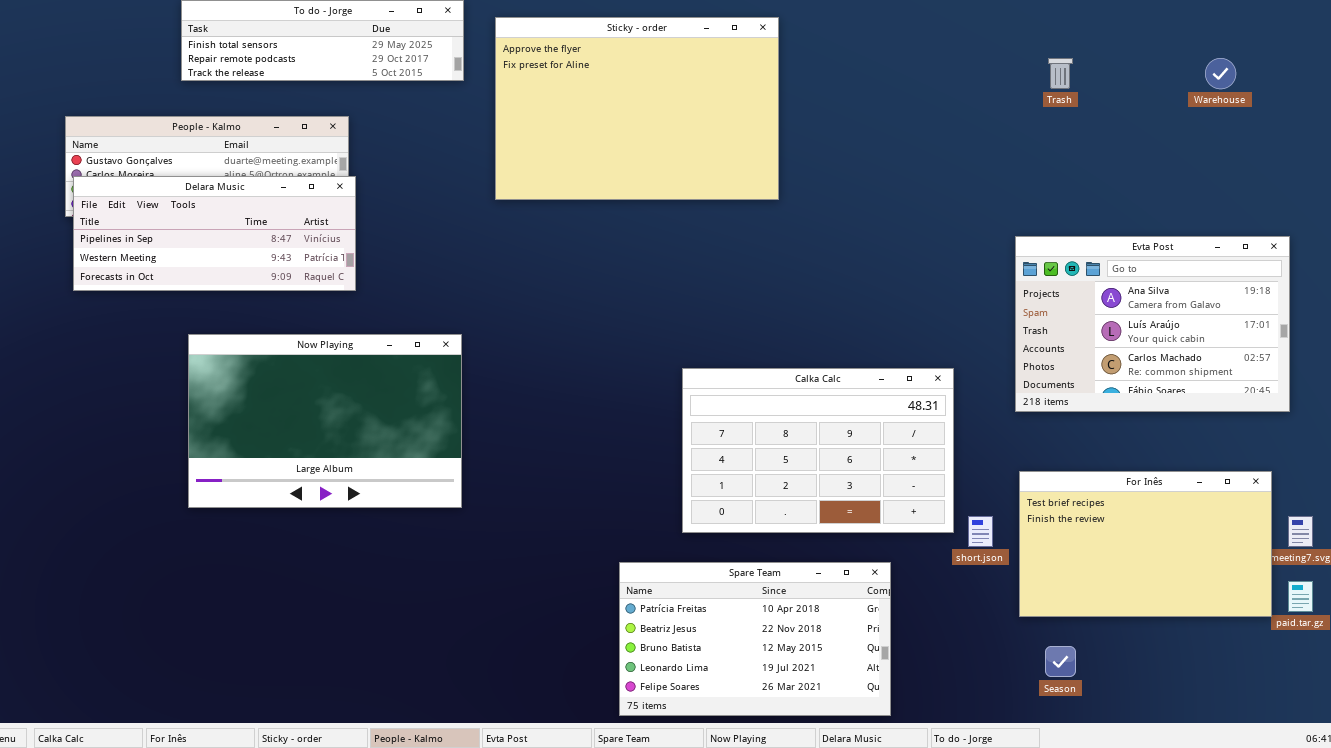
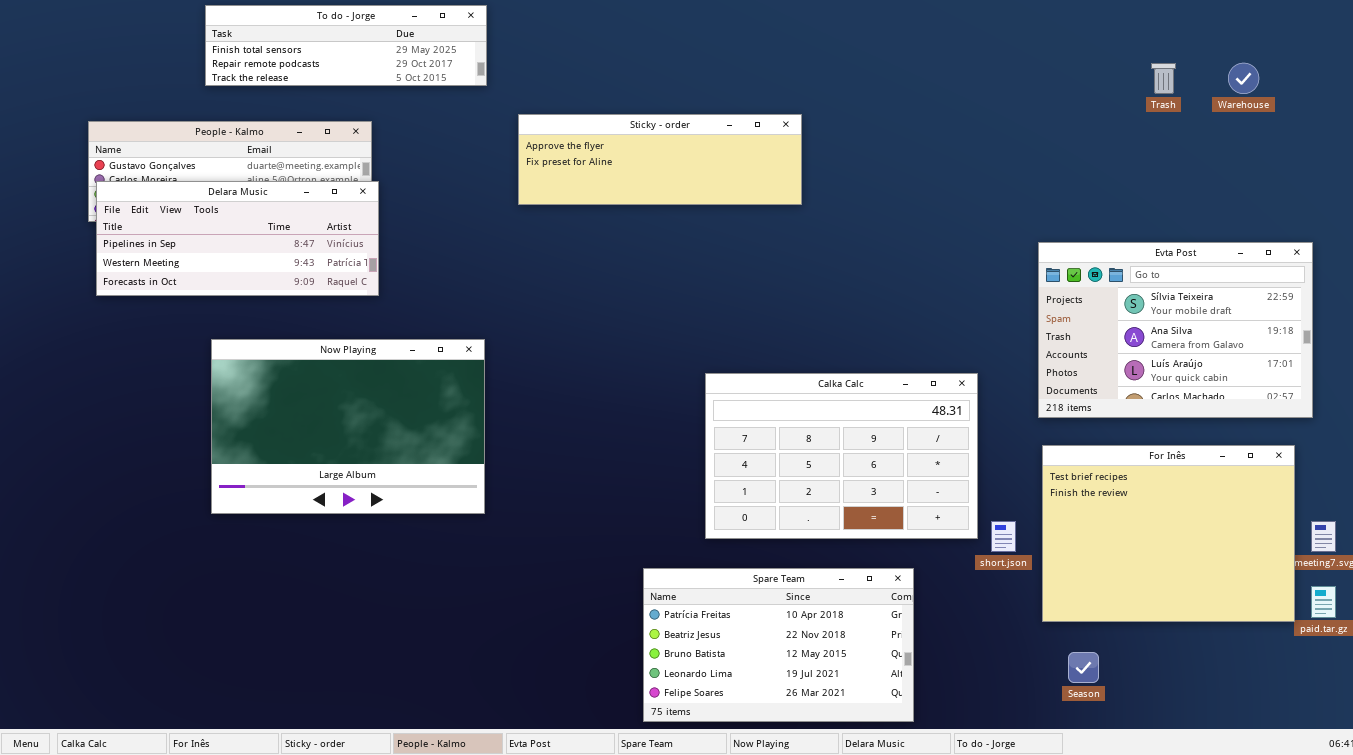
Sticky - order: [495,17,779,200] -> [518,114,802,205], resized
Trash: [1048,58,1073,89] -> [1151,63,1176,94], moved
Evta Post: [1015,236,1290,412] -> [1038,242,1313,418], scrolled up 1 row
For Inês: [1019,471,1272,617] -> [1042,445,1295,622], resized

